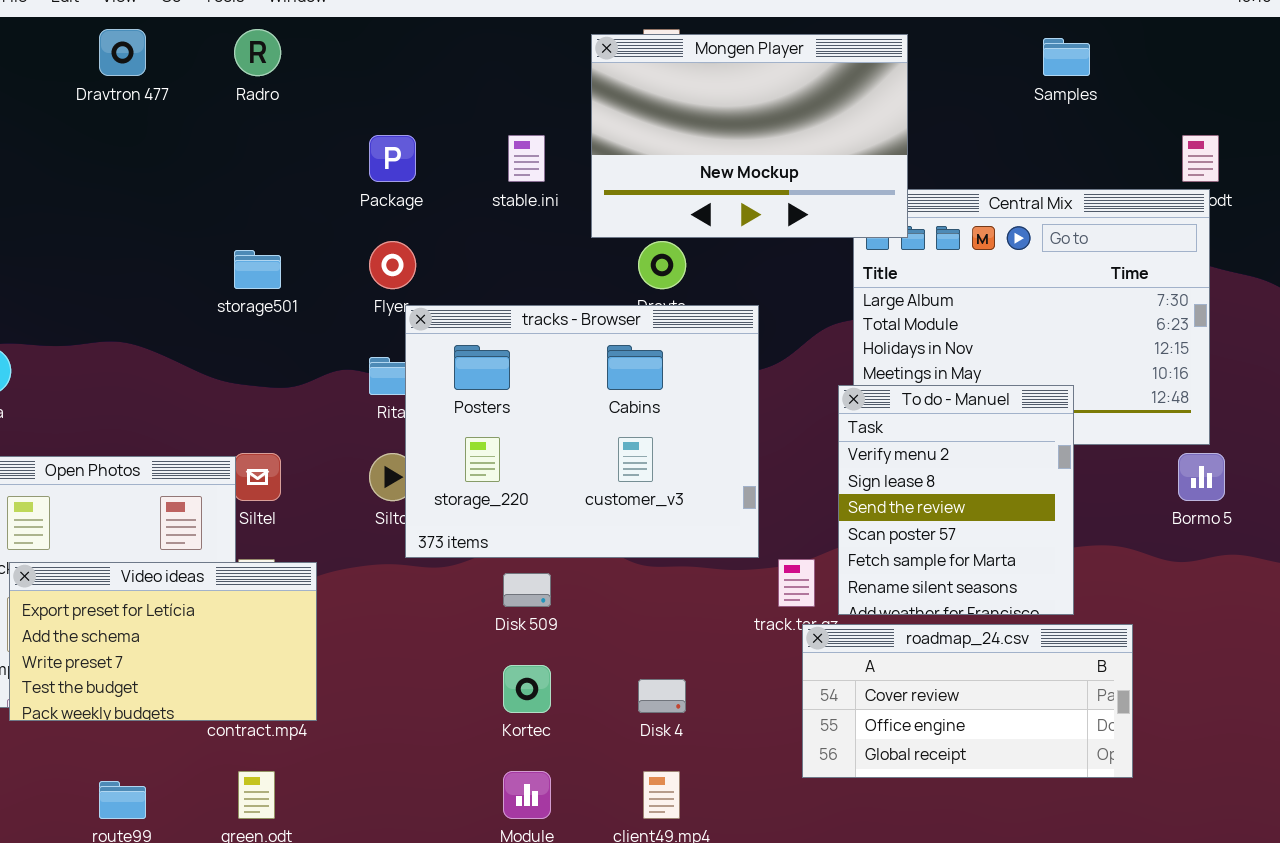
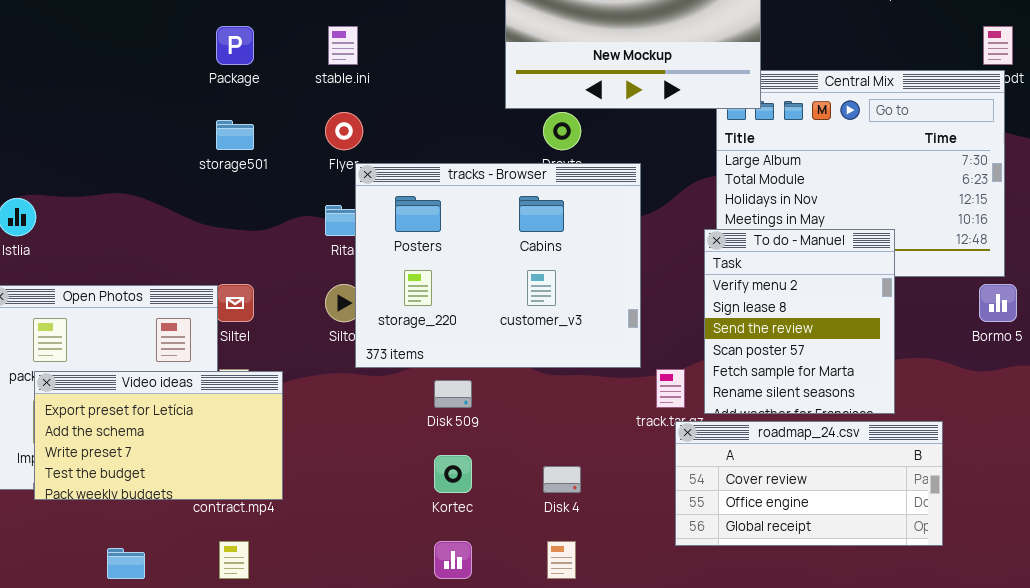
Package: [369,135,416,182] -> [216,26,254,65], moved
stable.ini: [508,135,545,182] -> [328,26,358,65], moved

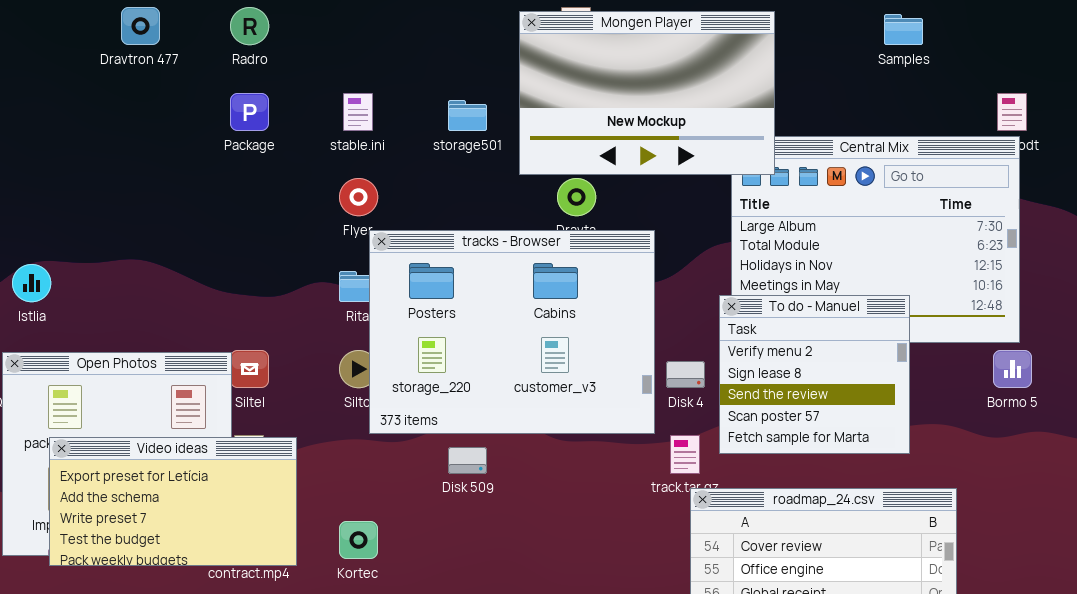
storage501: [216,120,254,150] -> [448,100,487,131], moved
To do - Manuel: [704,229,895,414] -> [719,295,910,454], resized
Kortec: [434,455,472,493] -> [339,521,378,559], moved
Disk 4: [543,466,581,493] -> [666,361,705,388], moved

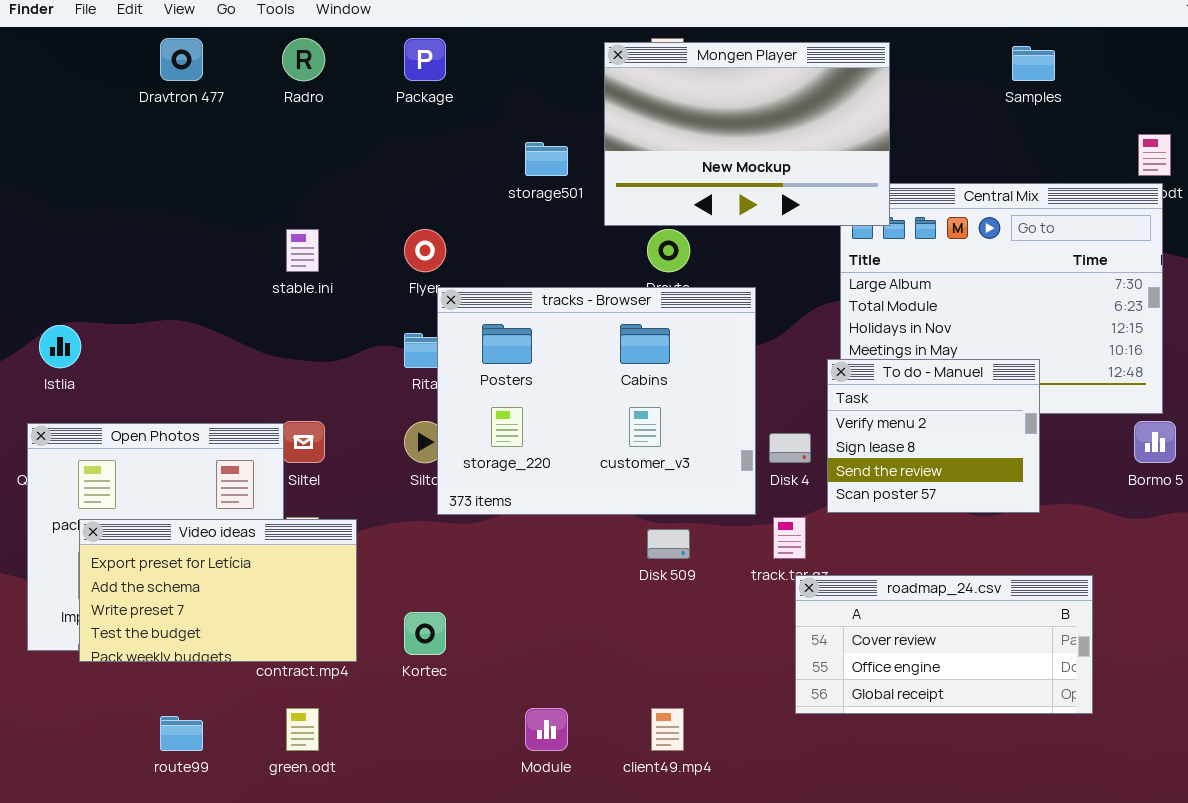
Package: [230,93,269,131] -> [404,38,446,81], moved
stable.ini: [343,93,373,131] -> [286,229,319,272], moved
To do - Manuel: [719,295,910,454] -> [827,359,1040,513], resized
Disk 509: [448,447,487,474] -> [647,529,690,559], moved

